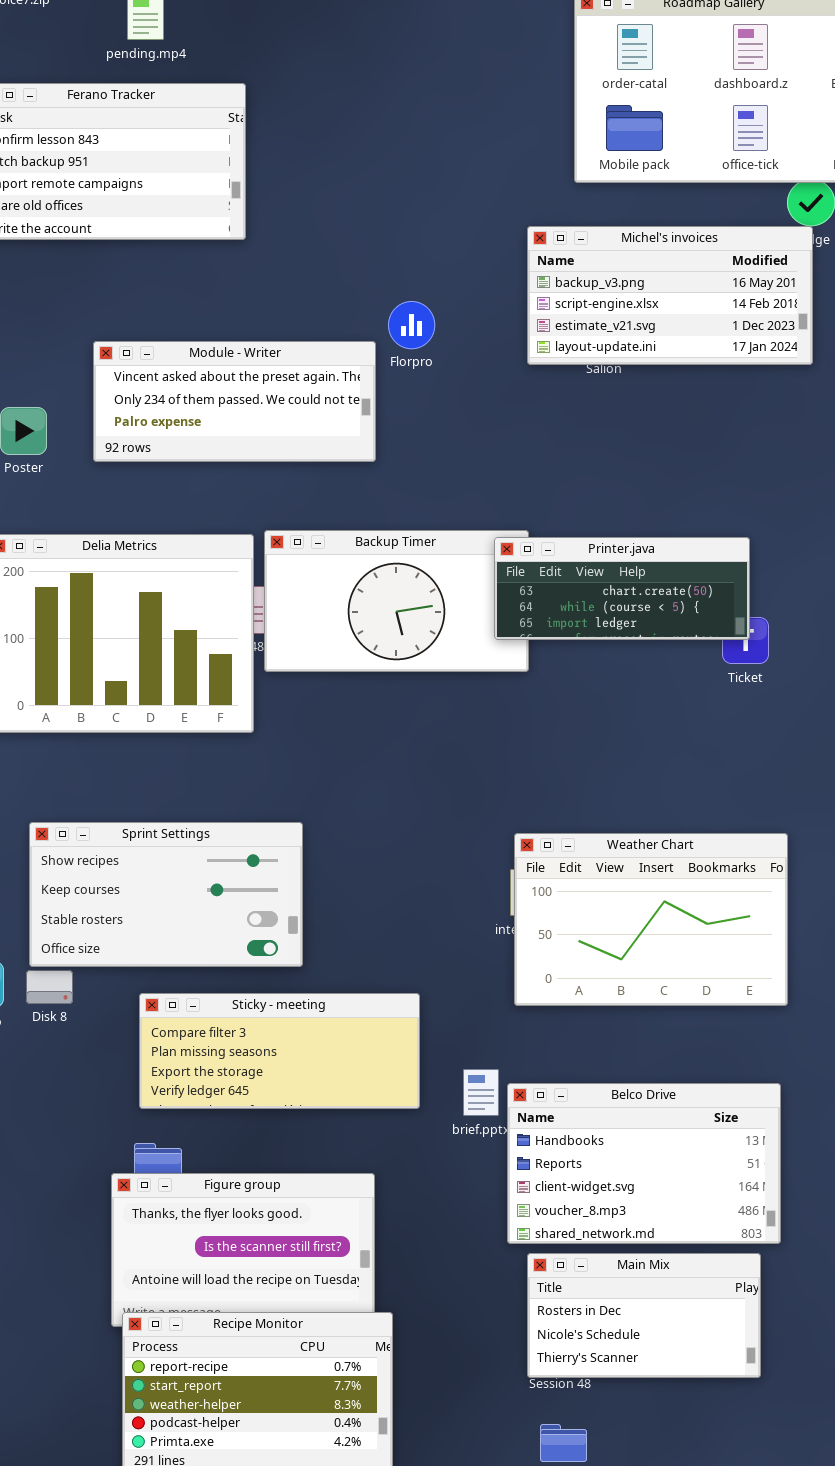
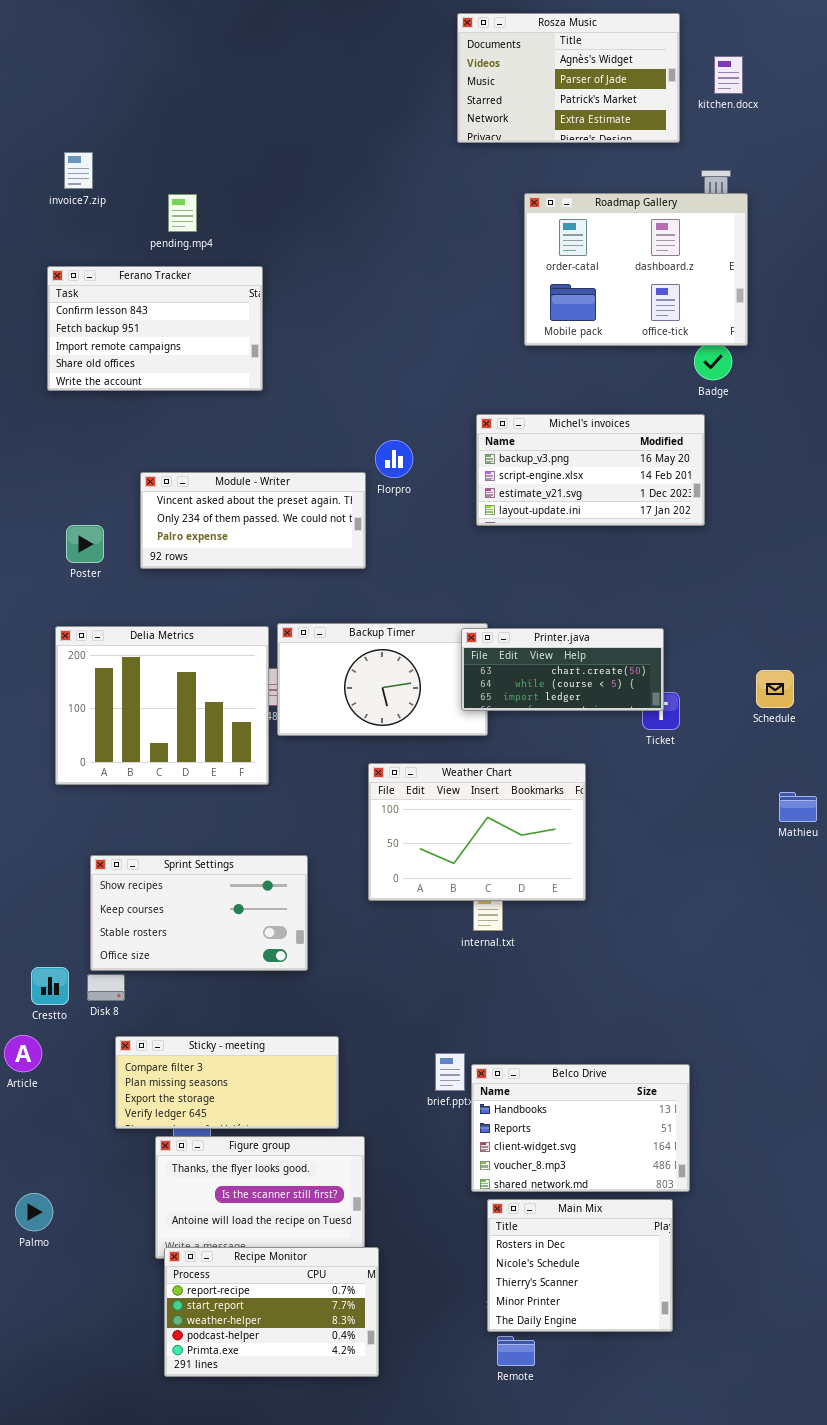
Michel's invoices: [527,226,813,365] -> [476,414,705,526], moved
Weather Chart: [514,833,788,1006] -> [368,763,586,901], moved
Sticky - meeting: [139,993,420,1109] -> [115,1036,339,1129], moved
Main Mix: [527,1253,761,1378] -> [487,1199,673,1332], resized

